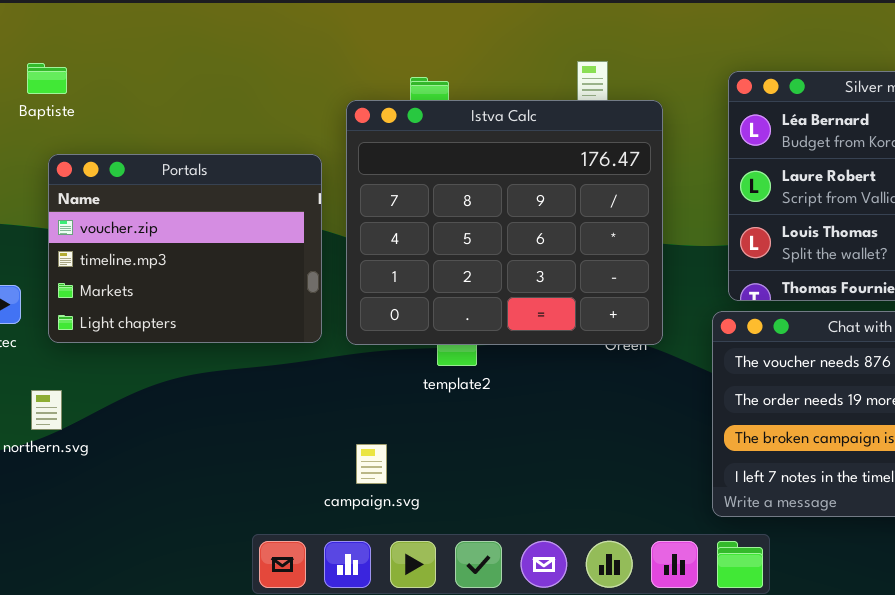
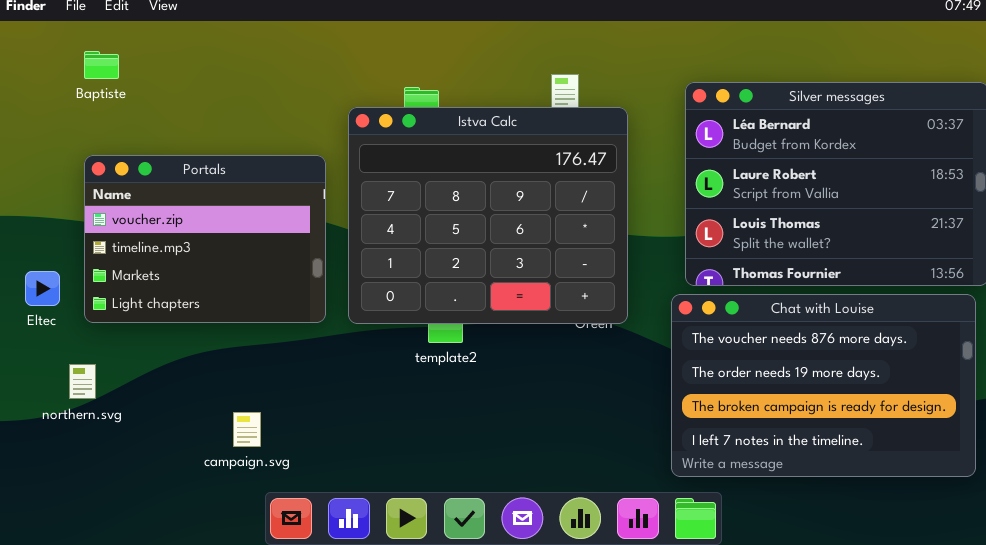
Baptiste: [27,63,67,94] -> [84,51,119,79], moved
campaign.svg: [356,444,387,484] -> [233,412,261,447], moved

